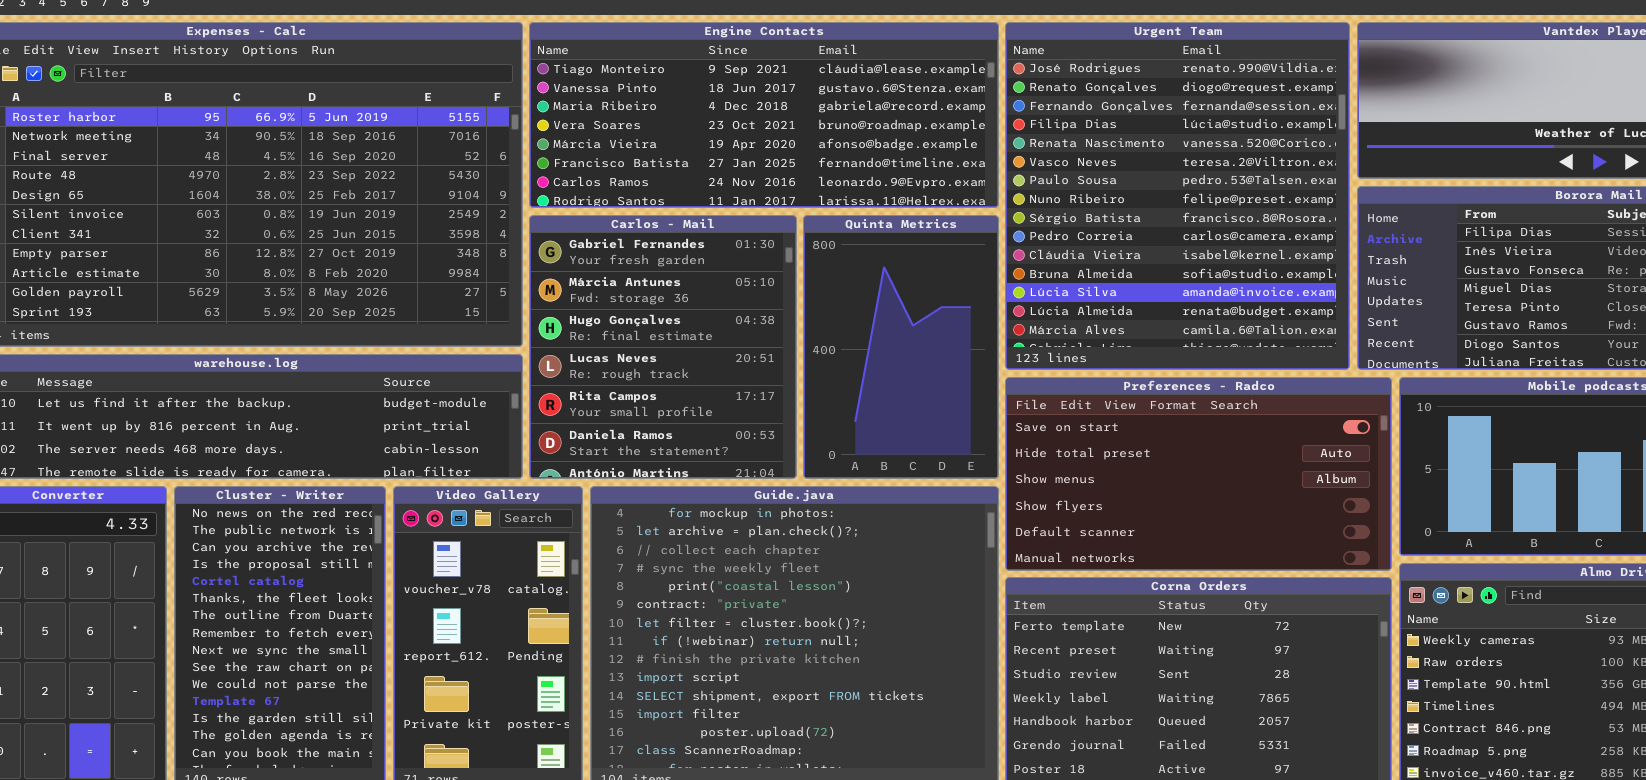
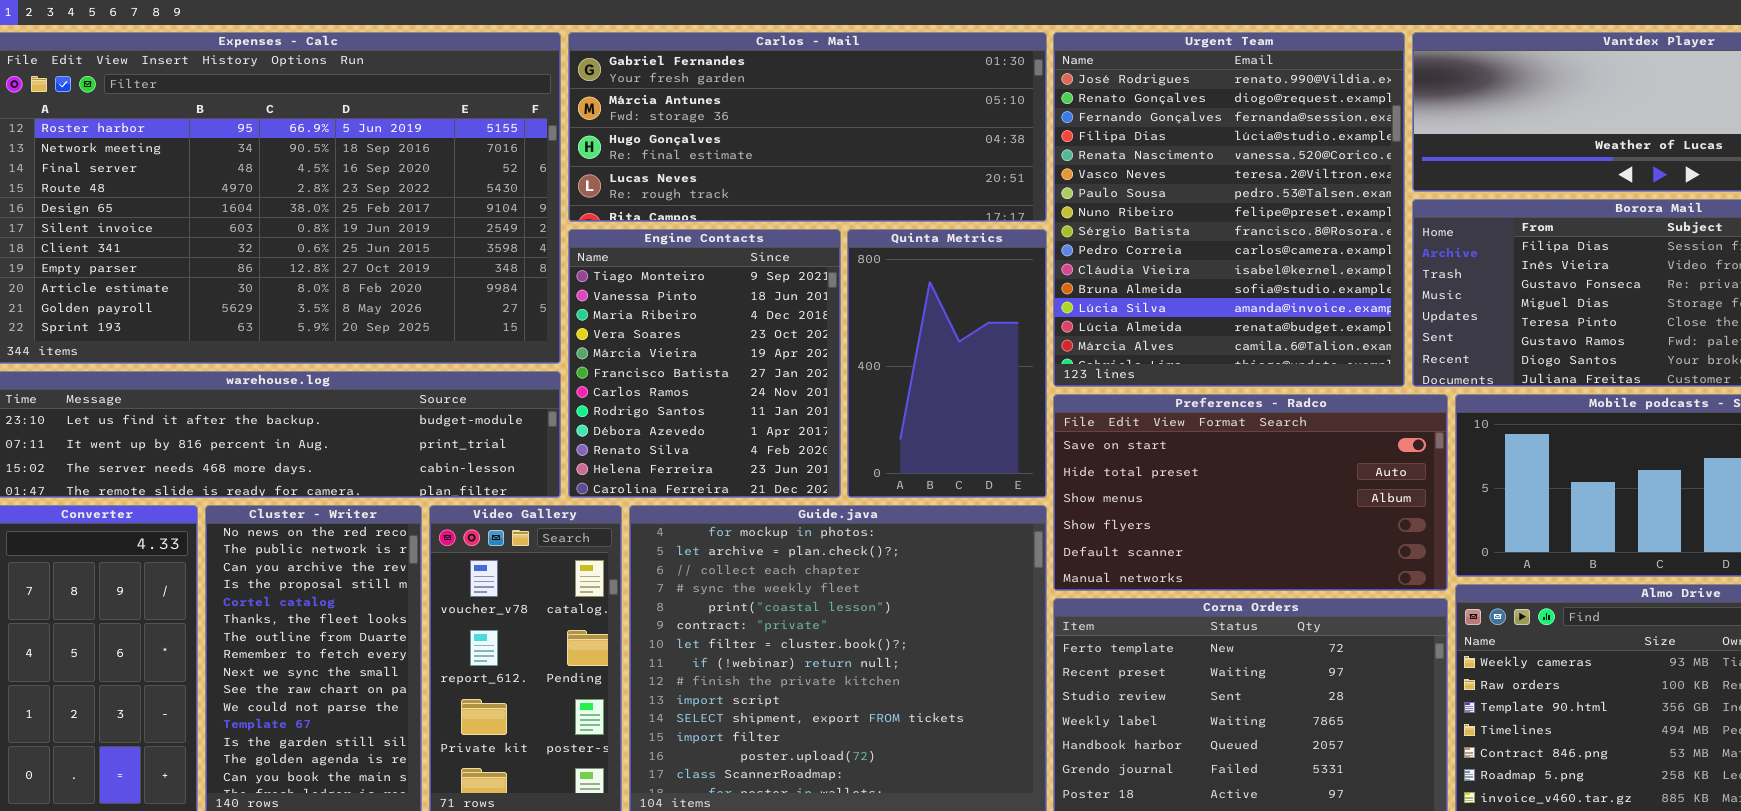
Engine Contacts: [529,22,999,208] -> [568,229,841,498], moved, resized
Carlos - Mail: [529,215,797,479] -> [568,32,1047,222], moved, resized

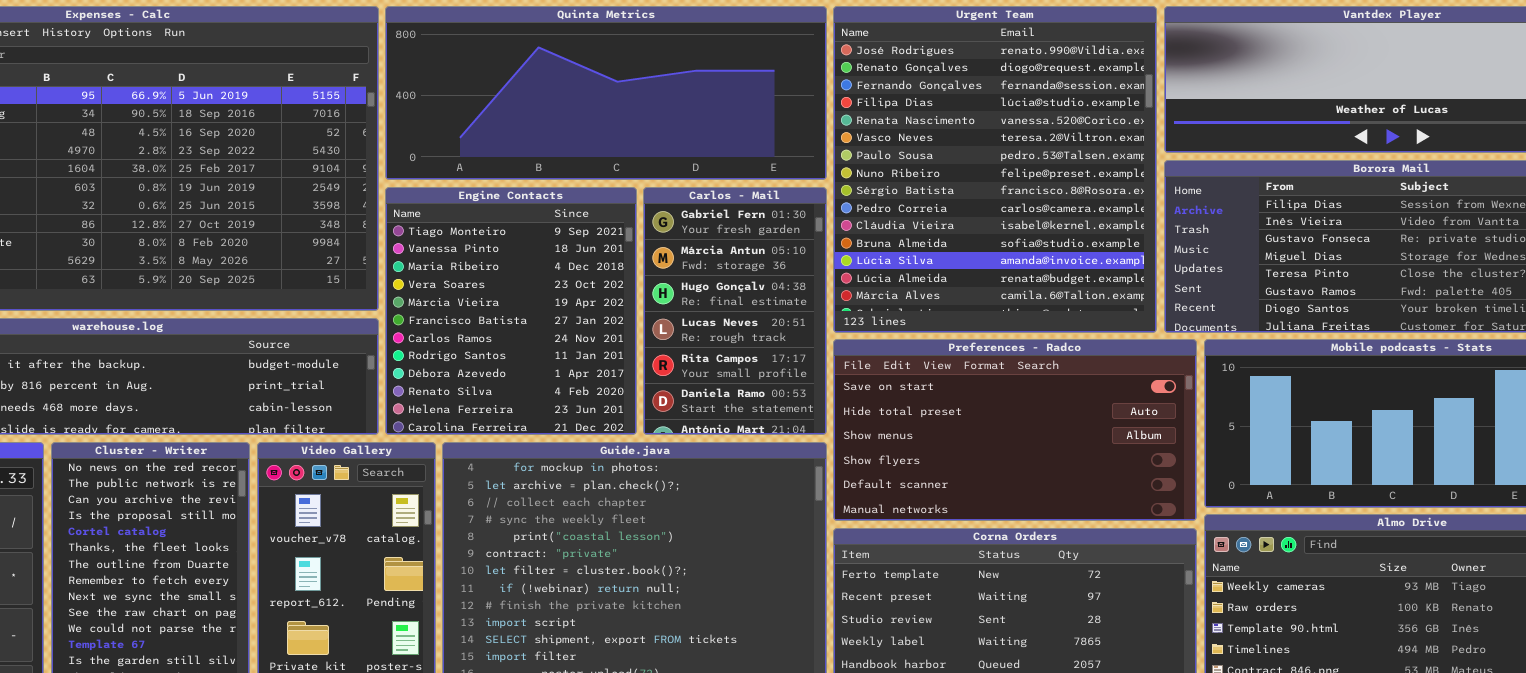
Carlos - Mail: [568,32,1047,222] -> [643,187,827,435], moved, resized
Quinta Metrics: [847,229,1047,498] -> [385,6,827,180], moved, resized

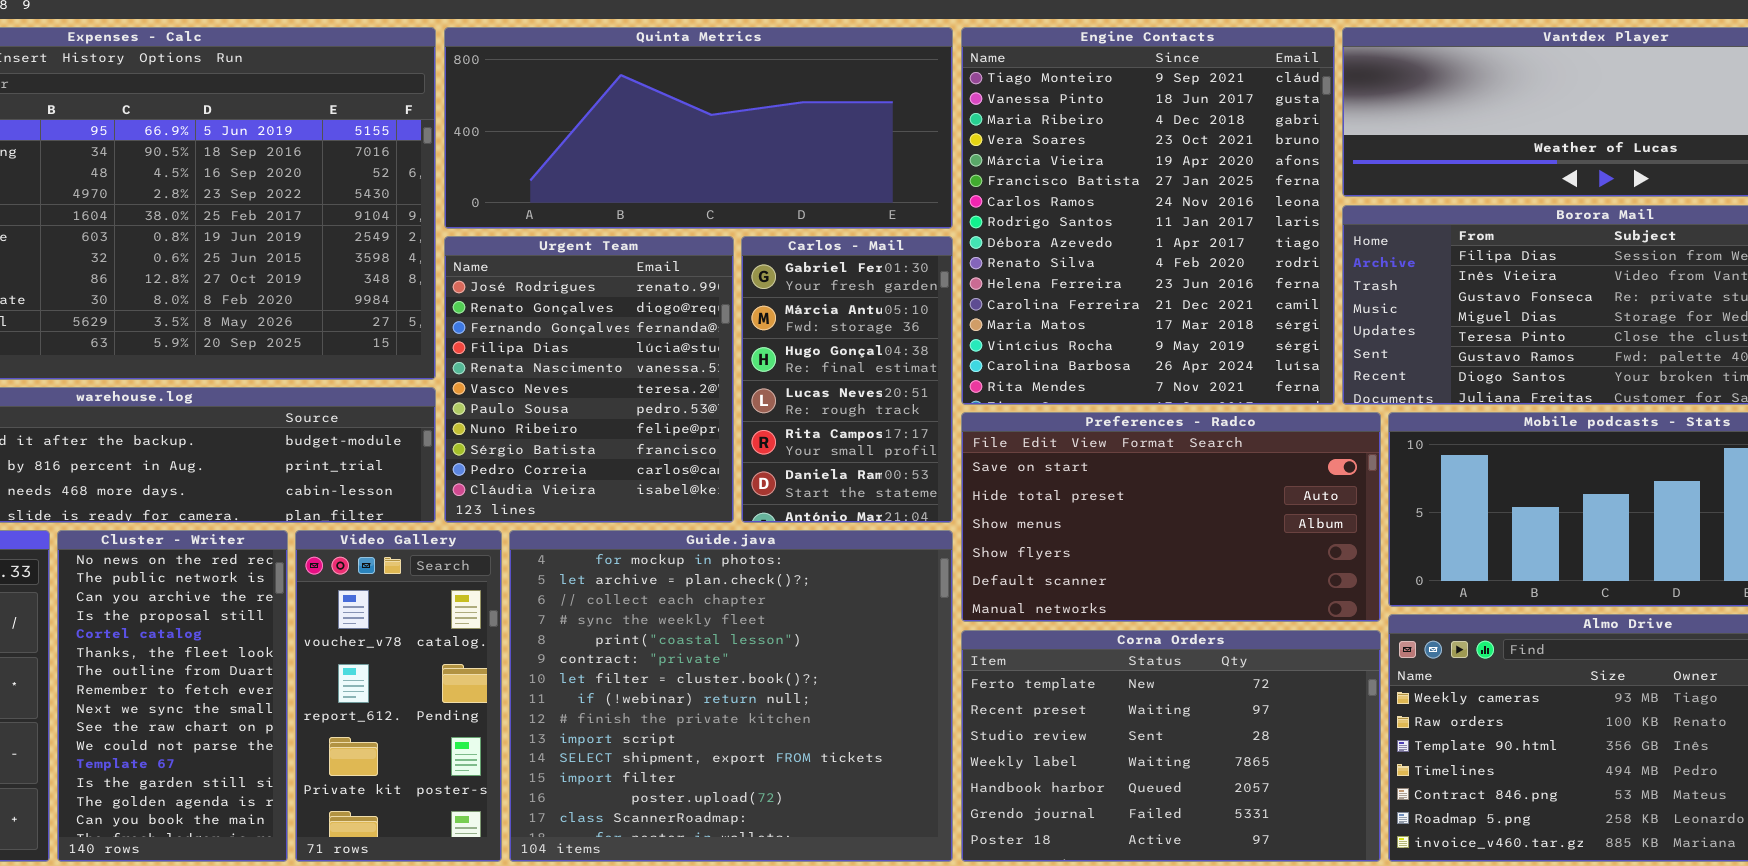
Urgent Team: [833,6,1157,333] -> [444,236,734,523], moved, resized
Engine Contacts: [385,187,637,435] -> [961,27,1335,405], moved, resized

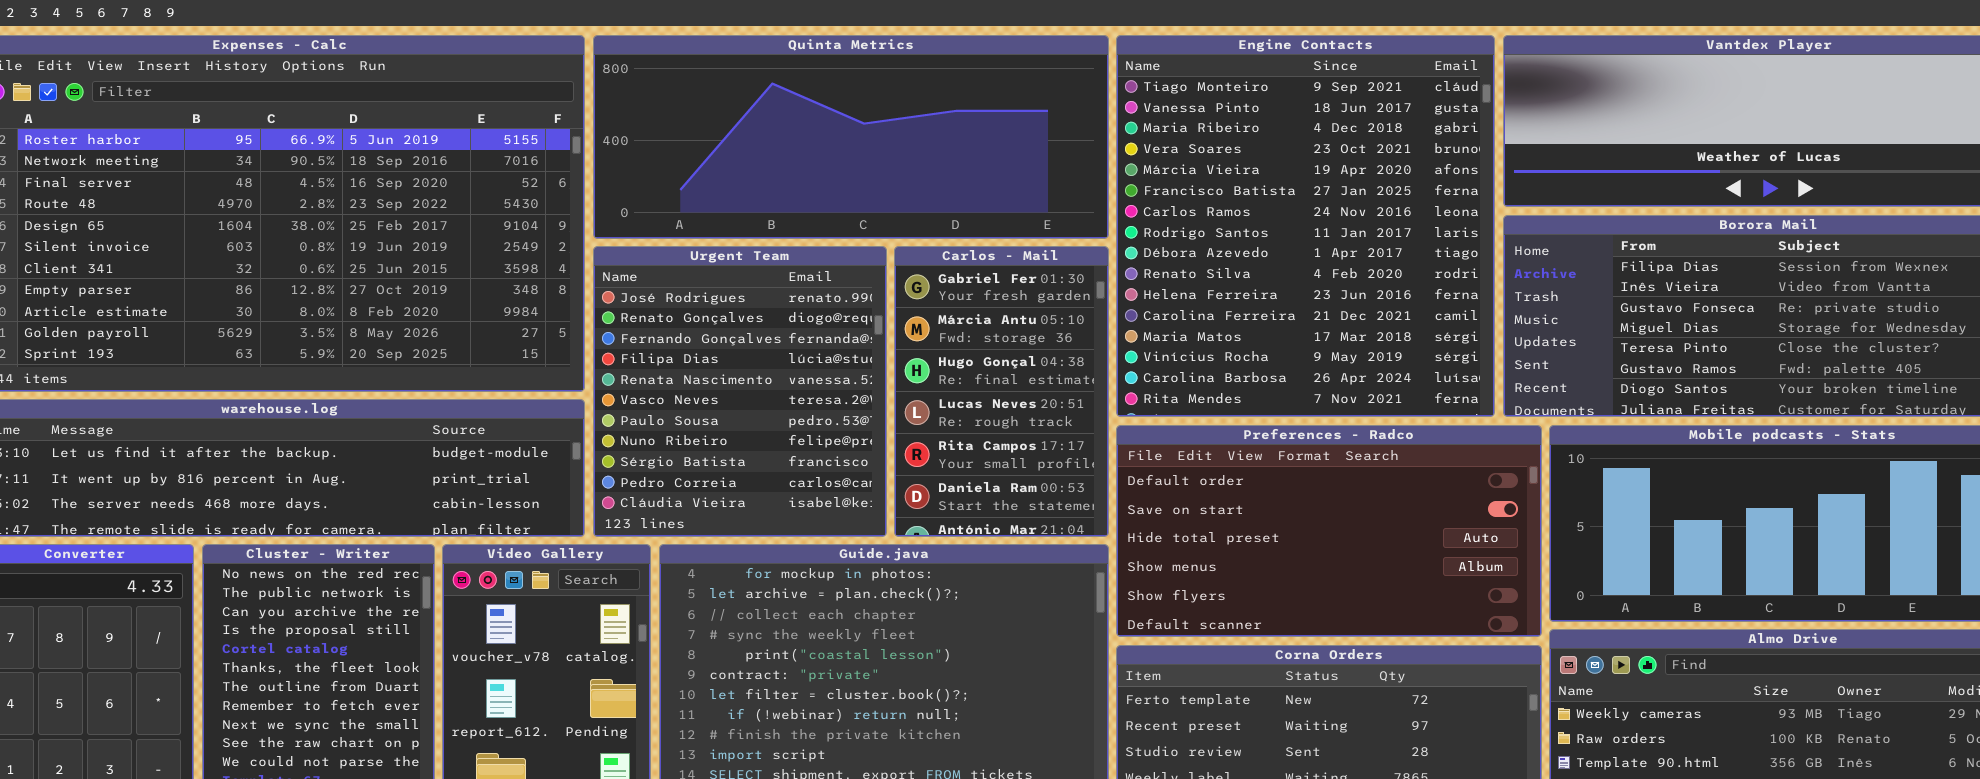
Preferences - Radco: [961,412,1381,622] -> [1116,425,1542,637], scrolled up 1 row

